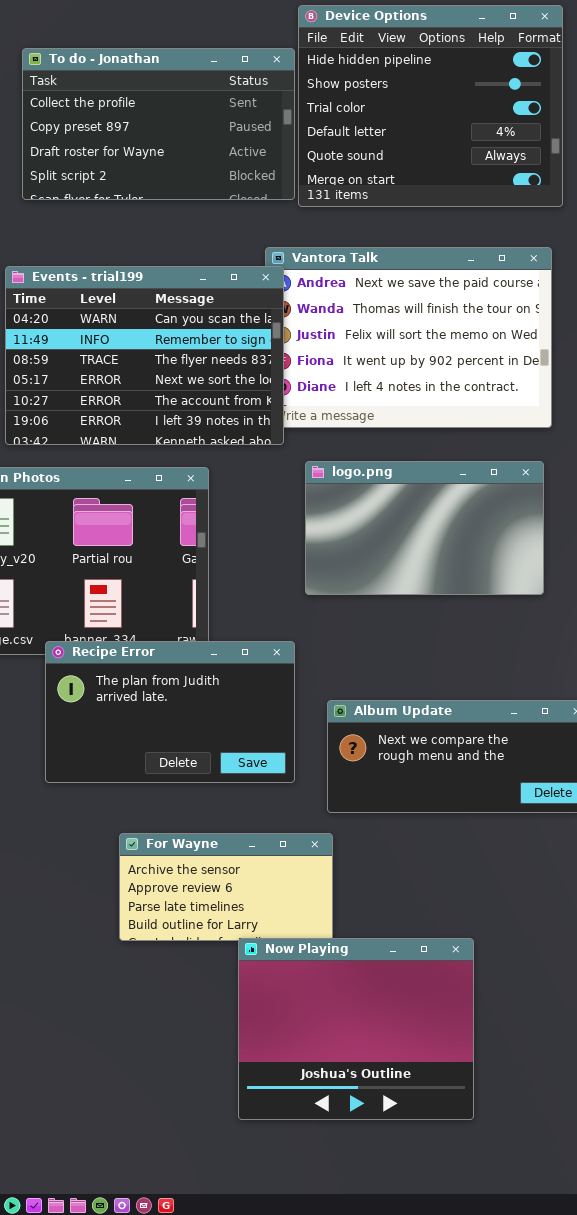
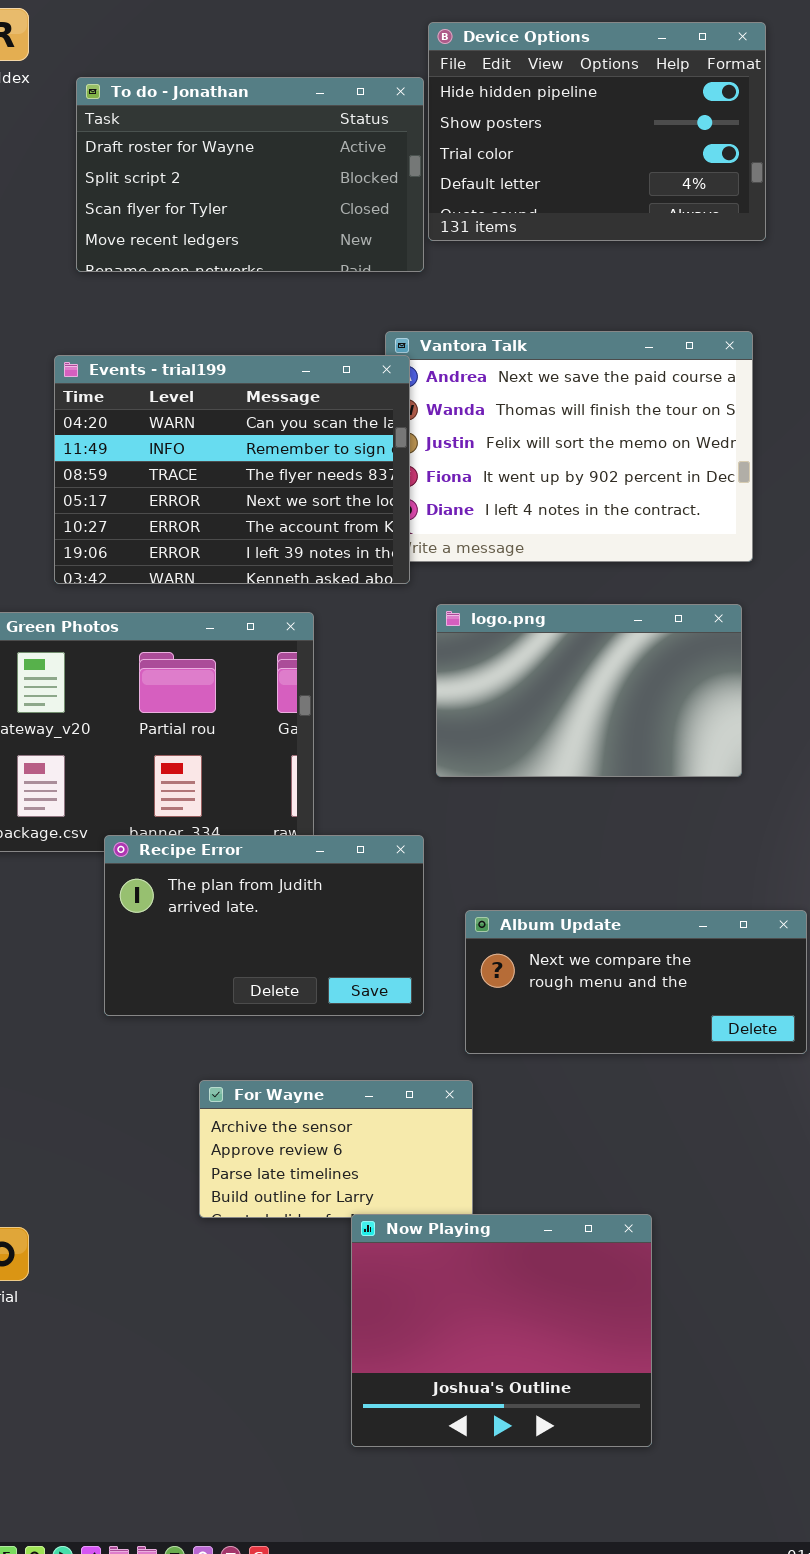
Device Options: [298,5,563,207] -> [428,22,766,241], resized
To do - Jonathan: [22,48,295,200] -> [76,77,424,272], scrolled down 2 rows

